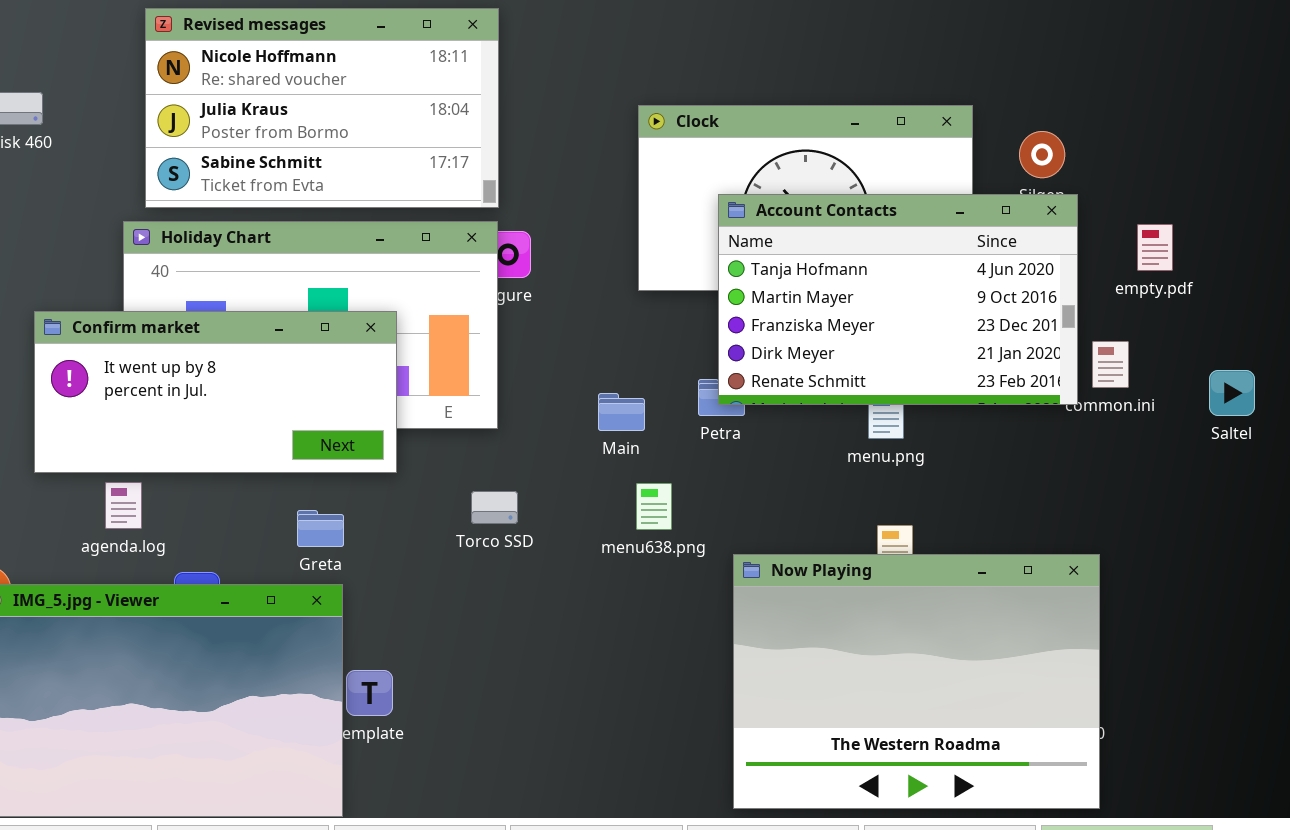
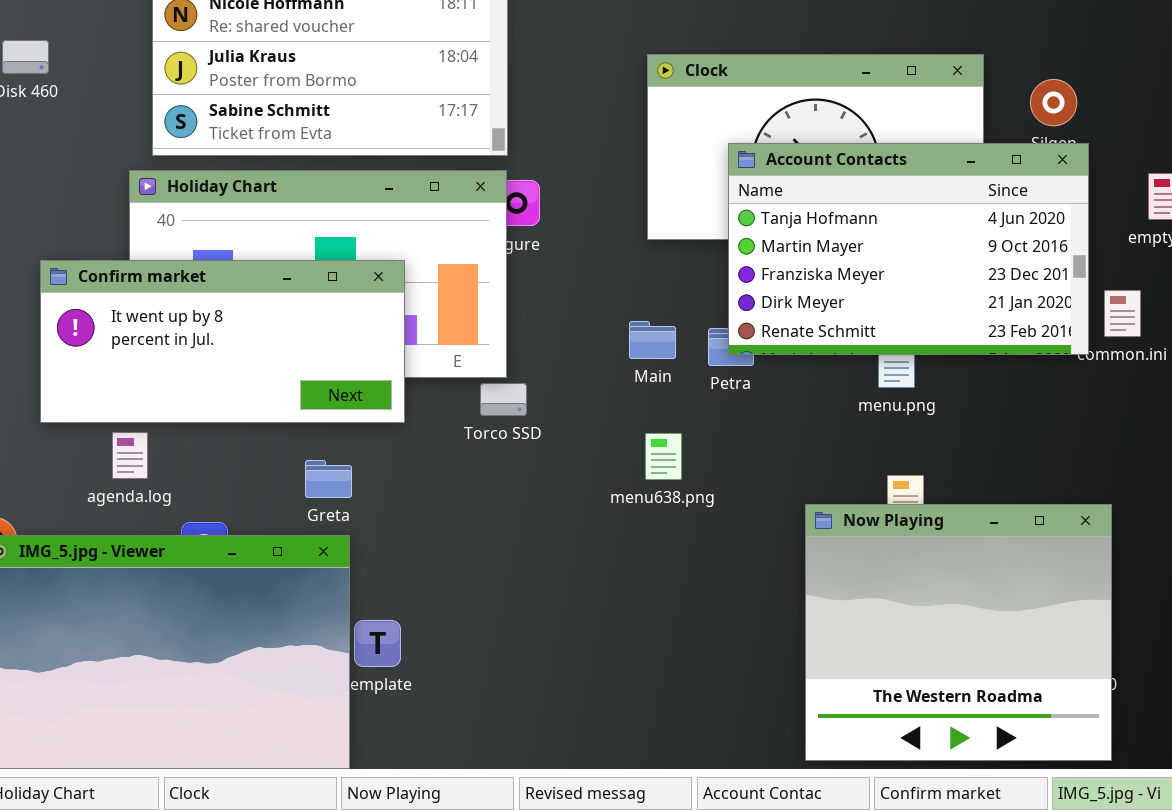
Main: [598,393,645,431] -> [629,321,676,359], moved
Torco SSD: [471,491,518,524] -> [480,383,527,416], moved
Now Playing: [733,554,1100,809] -> [805,504,1112,761], resized

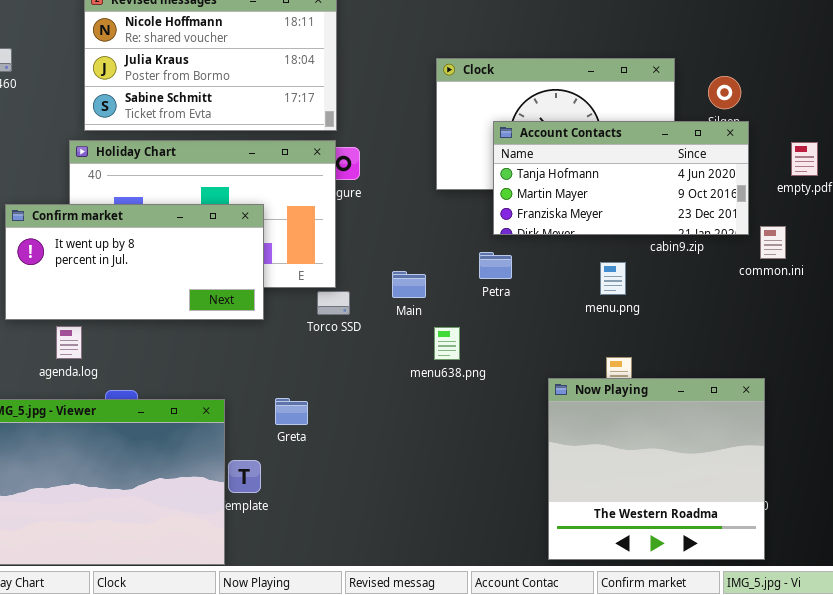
Account Contacts: [728,143,1089,355] -> [493,121,749,235], resized
Main: [629,321,676,359] -> [392,271,426,298], moved
Greta: [305,460,352,498] -> [275,398,308,425], moved

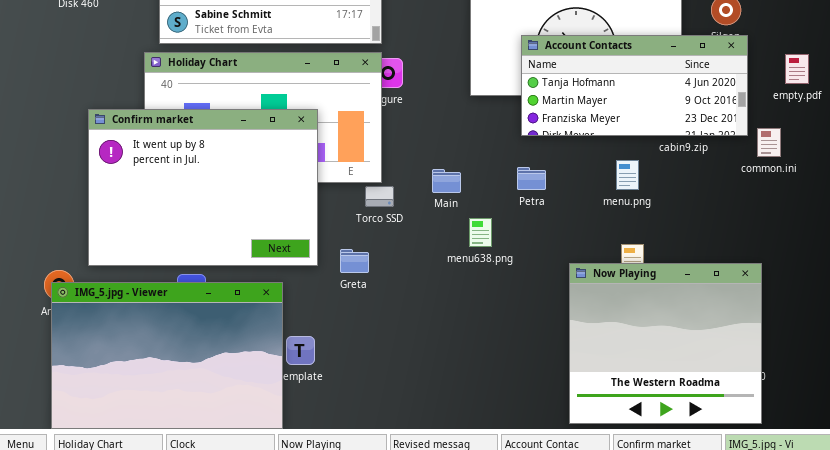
Confirm market: [5,204,264,320] -> [88,109,318,266], resized
Petra: [479,252,512,279] -> [517,167,546,190], moved
Greta: [275,398,308,425] -> [340,249,369,273], moved

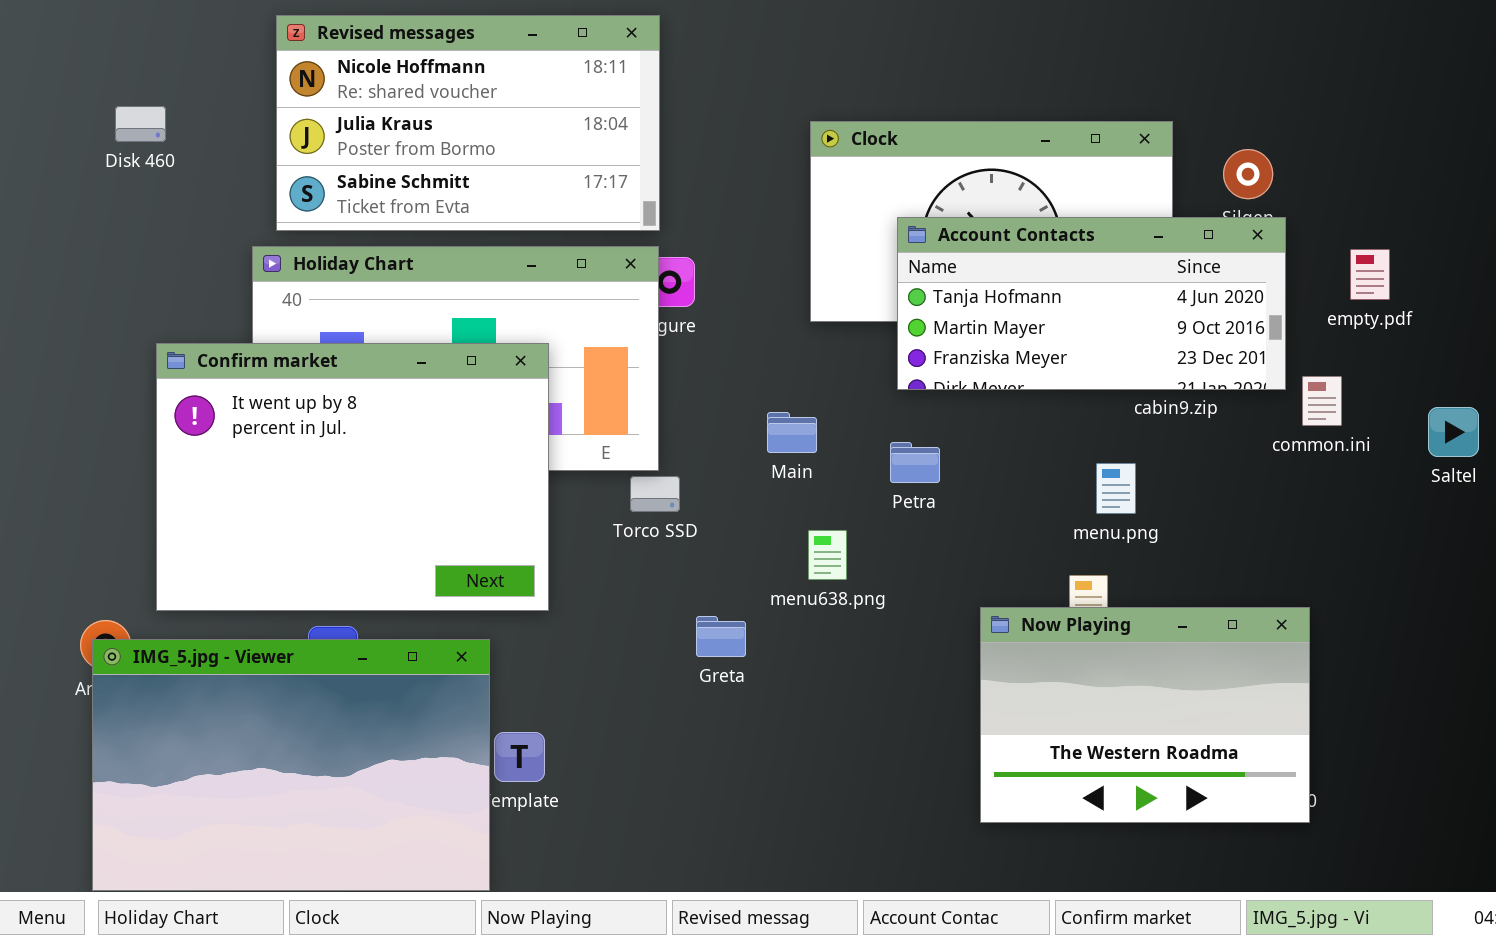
menu.png: [616,160,639,190] -> [1096,463,1136,514], moved
Main: [432,169,461,193] -> [767,412,817,453], moved
Greta: [340,249,369,273] -> [696,616,746,657], moved
Now Playing: [569,263,762,424] -> [980,607,1310,823], resized

